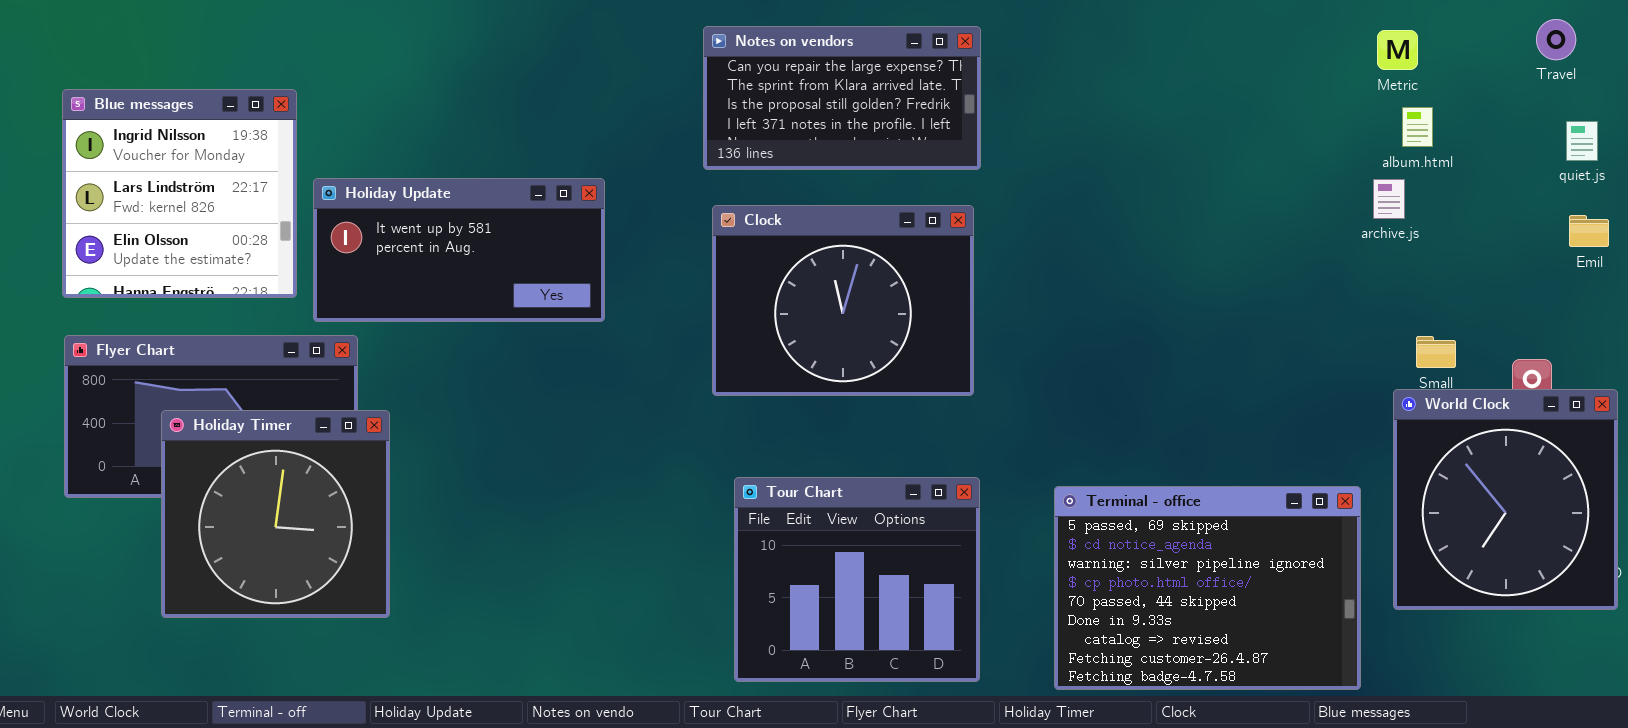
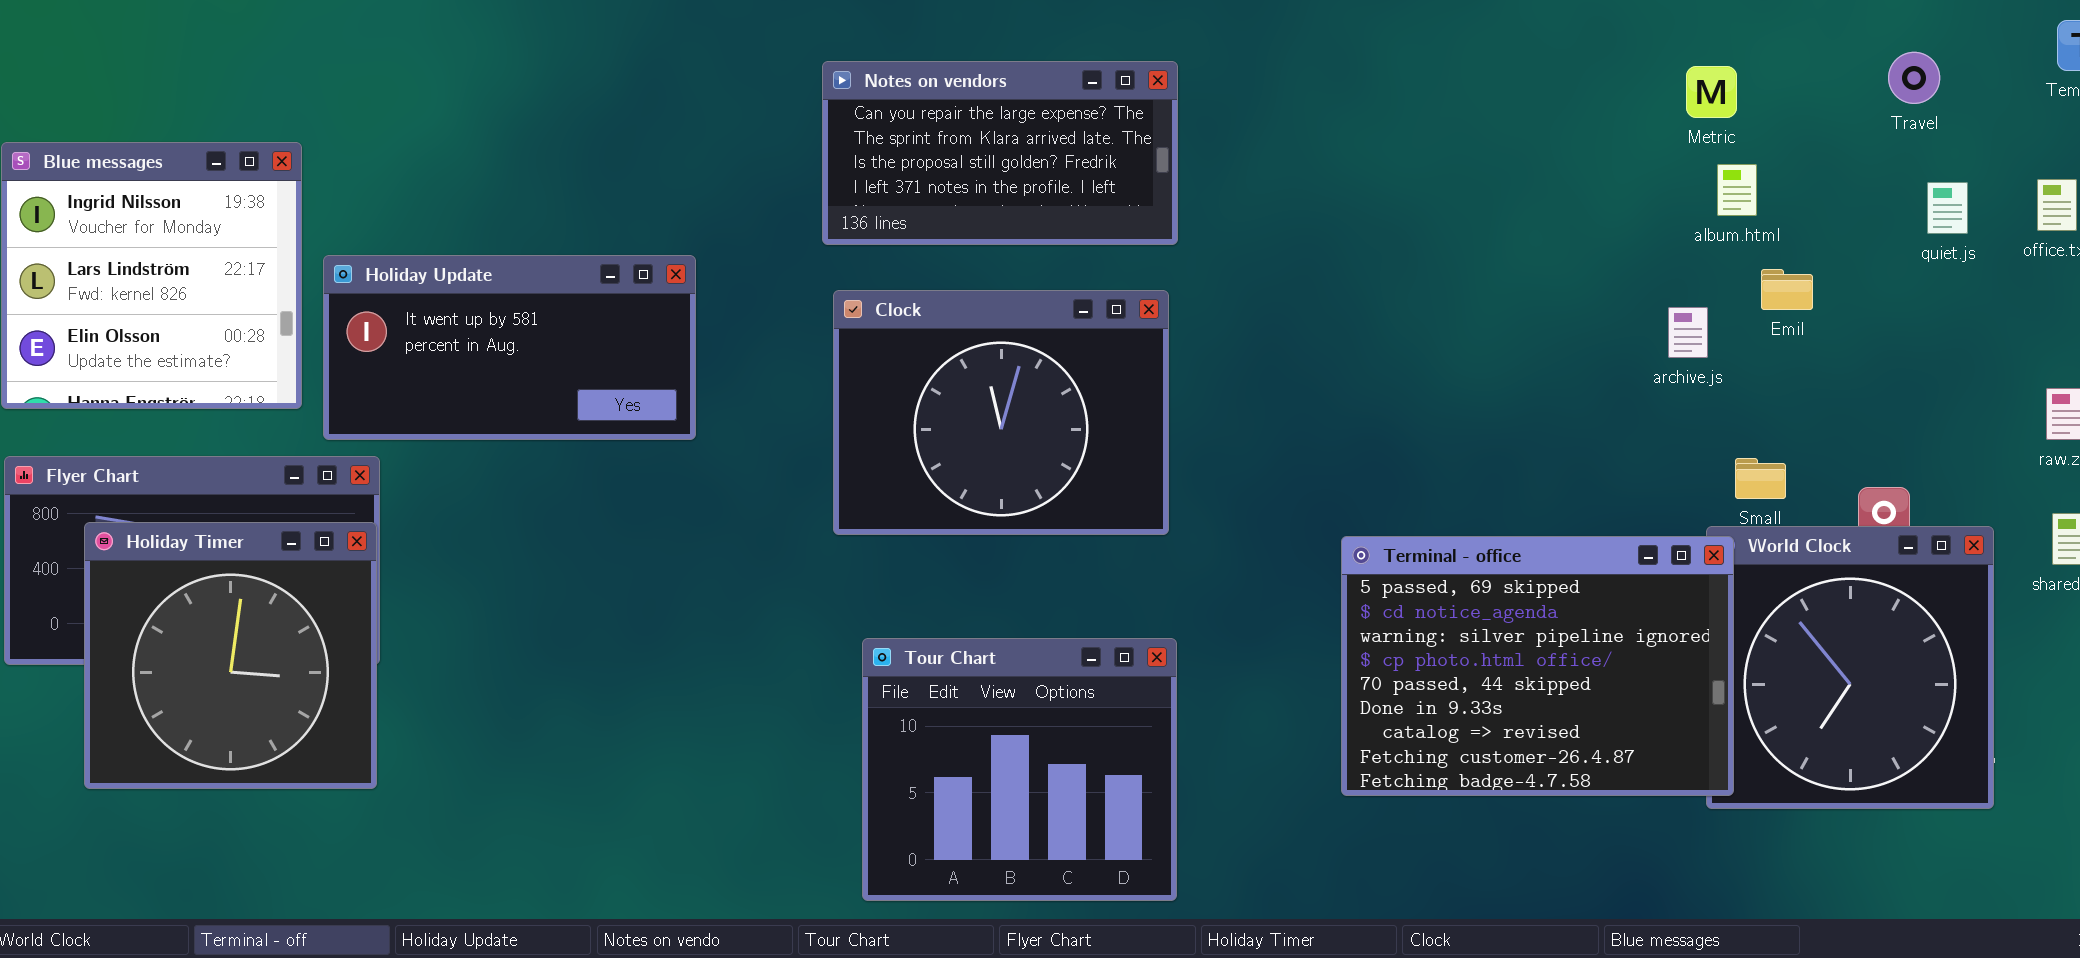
archive.js: [1373,179,1405,219] -> [1668,307,1708,358], moved
Emil: [1569,215,1609,247] -> [1761,269,1813,310], moved
Holiday Timer: [161,410,390,618] -> [84,522,377,789], moved
Terminal - office: [1054,486,1361,690] -> [1341,536,1734,796], moved

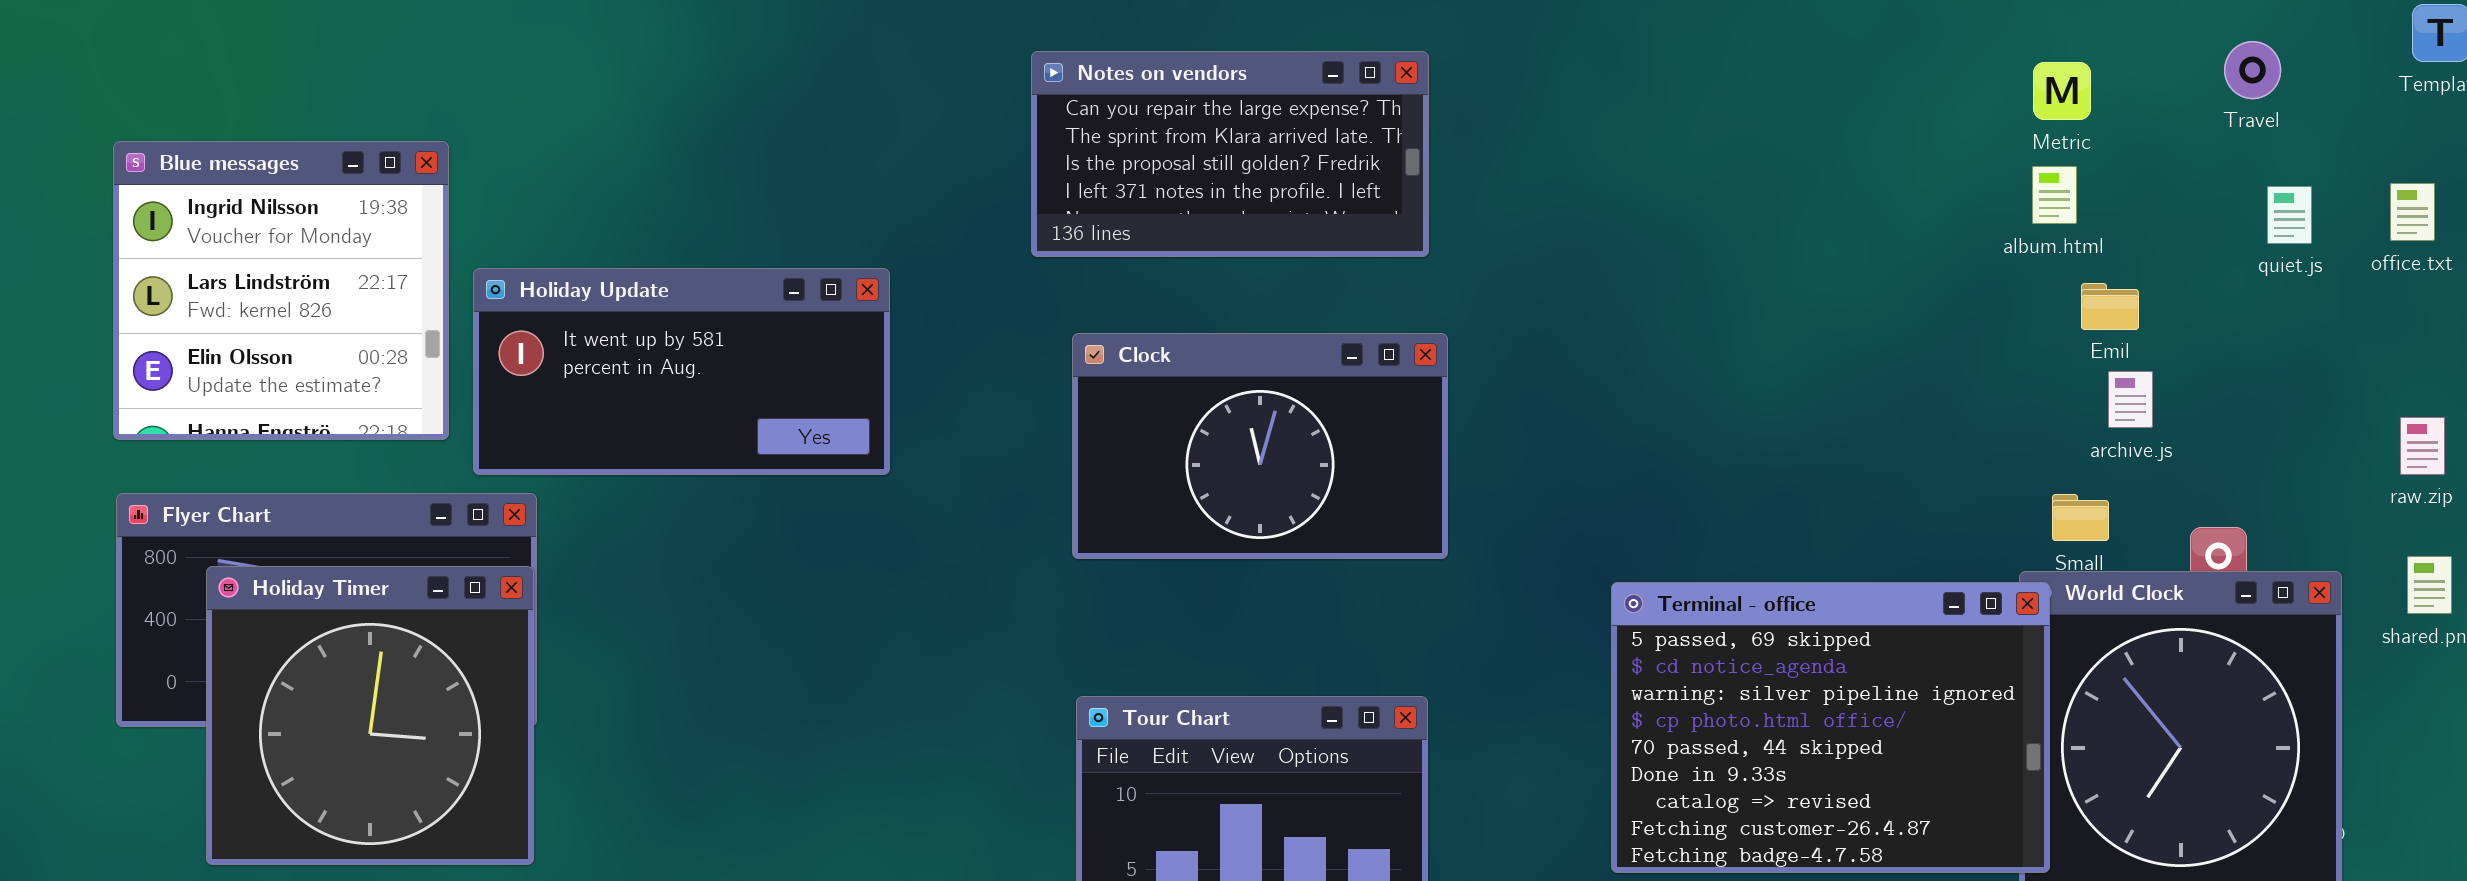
Metric: [1686,66,1737,118] -> [2033,62,2091,120], moved
Clock: [833,290,1169,535] -> [1072,333,1448,559], moved, resized
archive.js: [1668,307,1708,358] -> [2108,371,2153,428], moved

